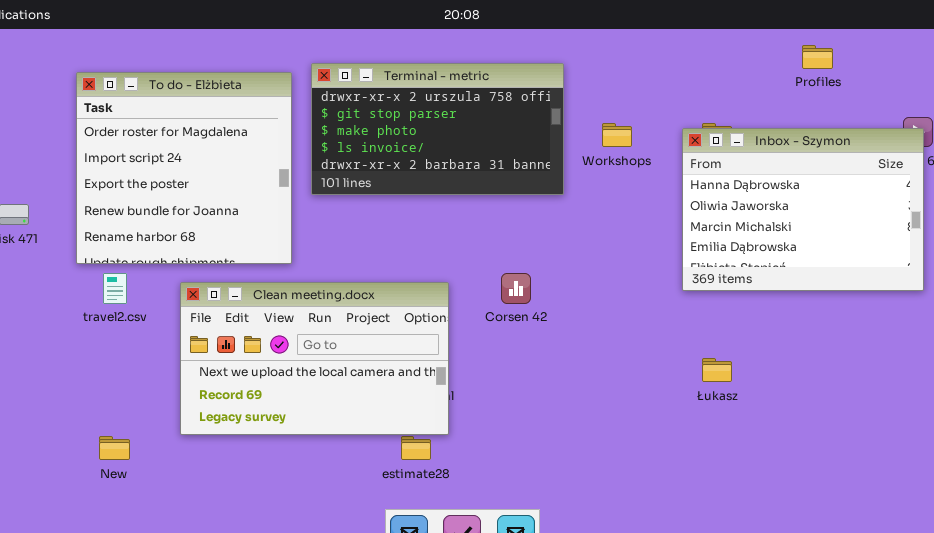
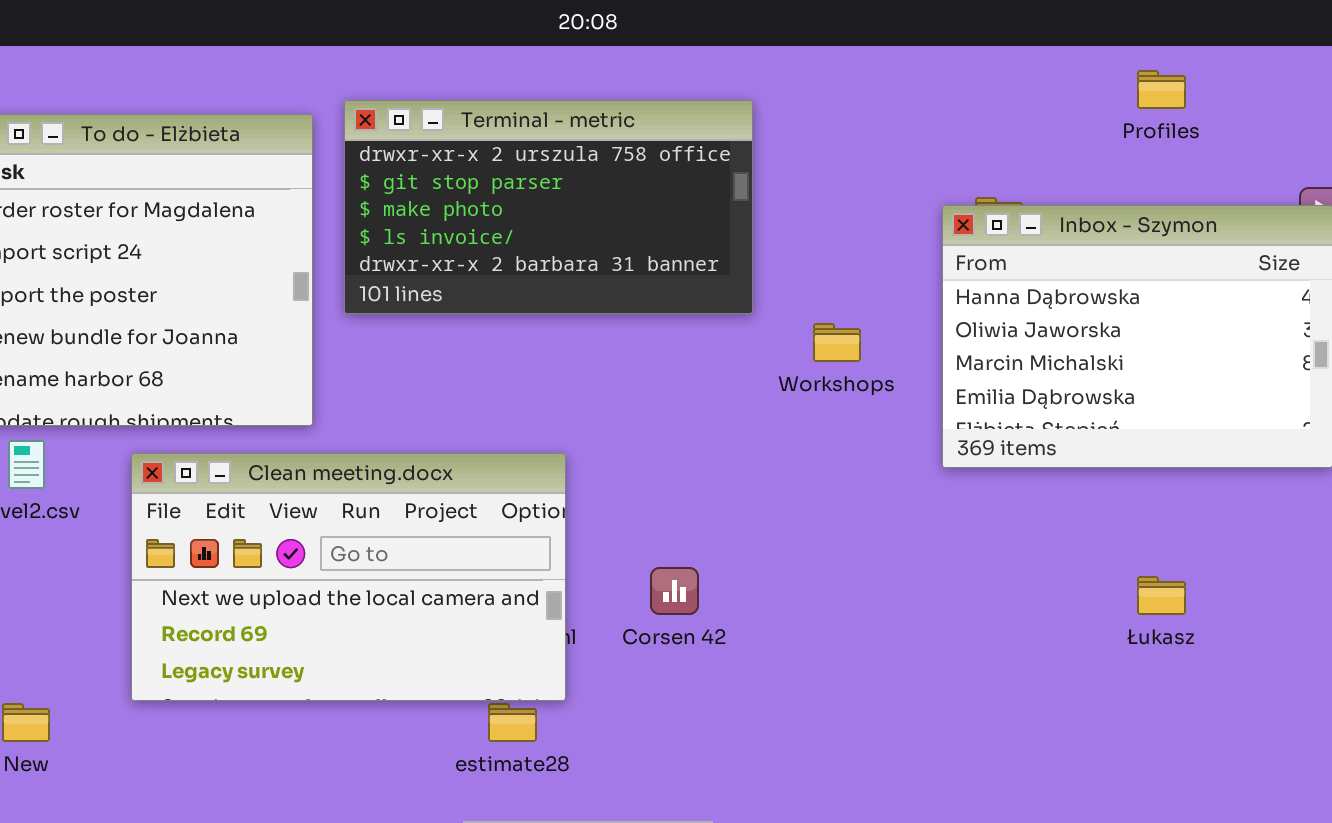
Workshops: [602,123,632,147] -> [813,323,861,362], moved
Corsen 42: [501,273,531,304] -> [650,567,699,615], moved
Łukasz: [702,358,732,382] -> [1137,576,1186,615], moved

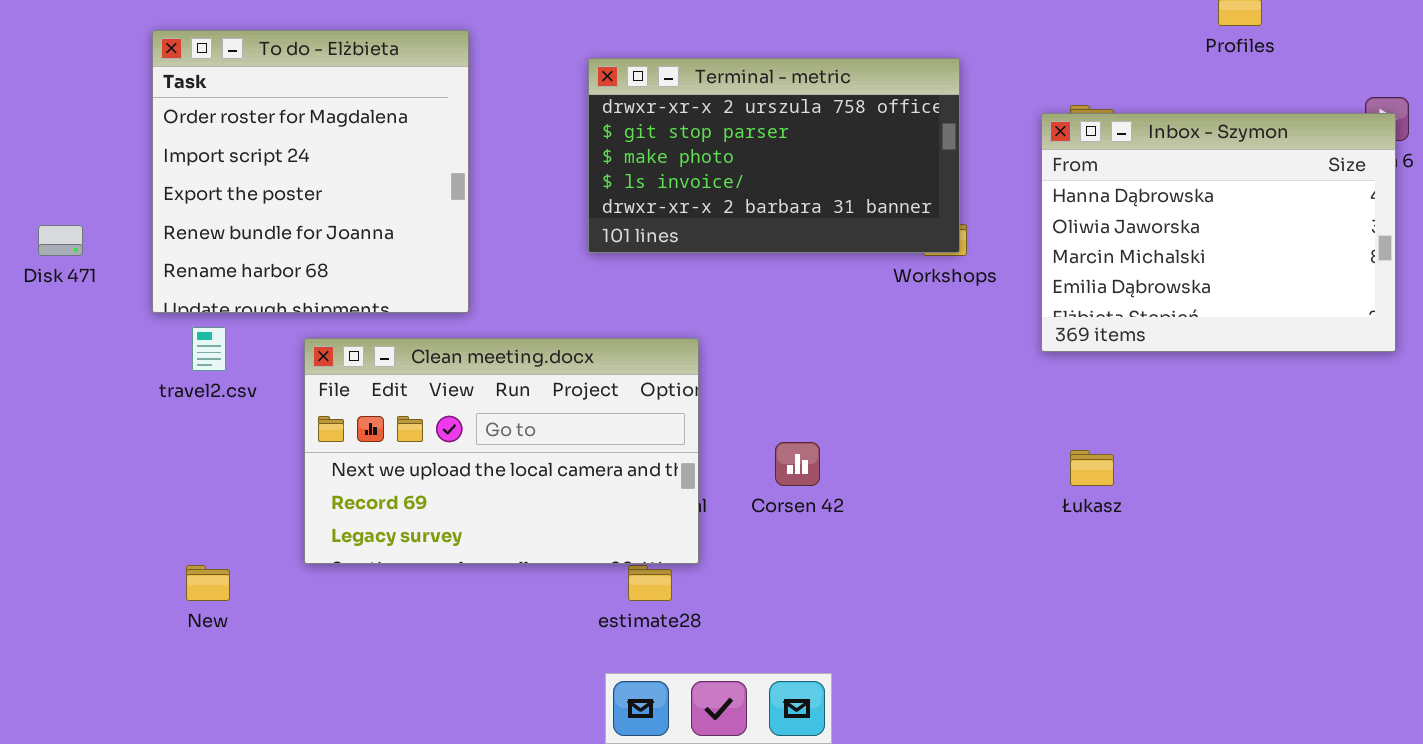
Terminal - metric: [344,100,753,314] -> [588,58,960,253], moved
Łukasz: [1137,576,1186,615] -> [1070,450,1114,486], moved

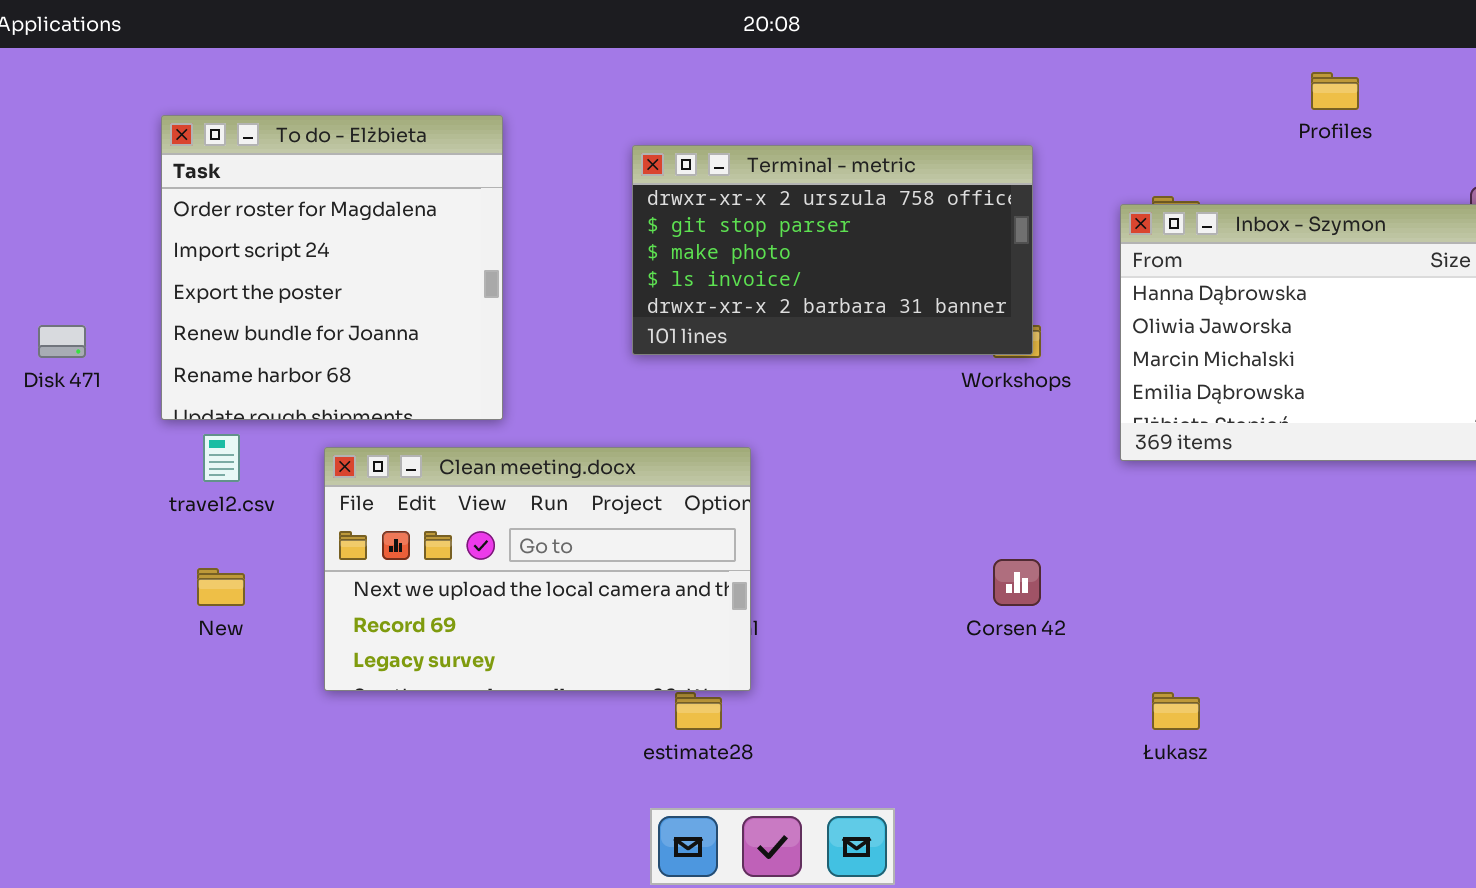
Corsen 42: [775,442,820,486] -> [993,559,1041,606], moved
Łukasz: [1070,450,1114,486] -> [1152,692,1200,730], moved
New: [186,565,230,601] -> [197,568,245,606], moved

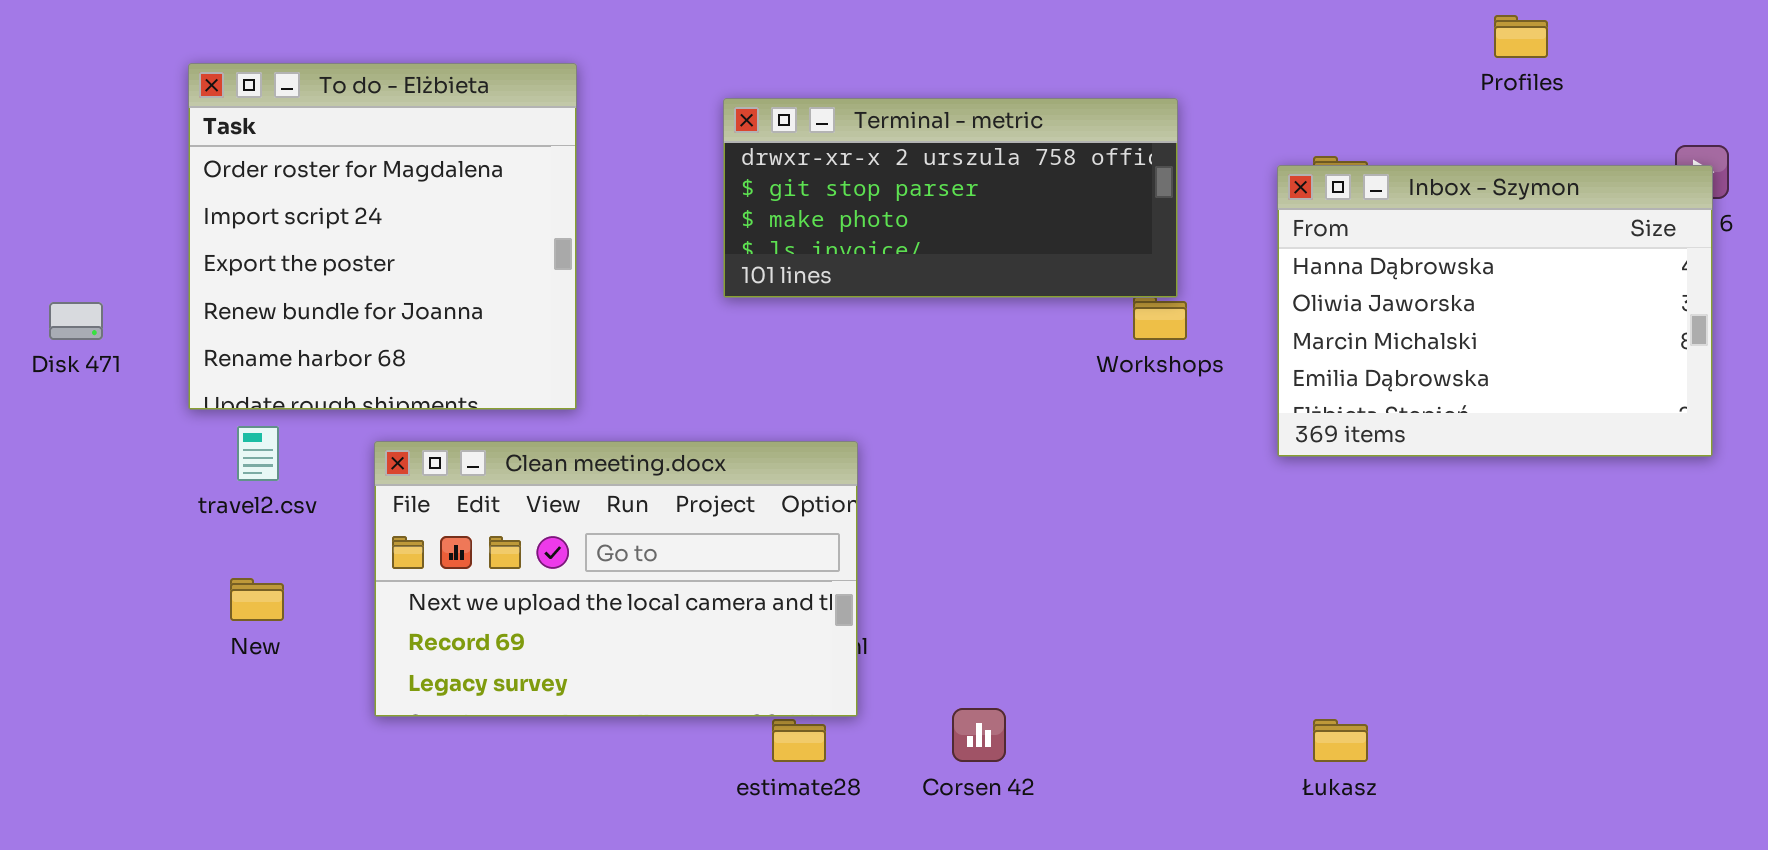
Terminal - metric: [632,145,1033,355] -> [723,98,1178,298], resized
Corsen 42: [993,559,1041,606] -> [952,708,1006,762], moved

